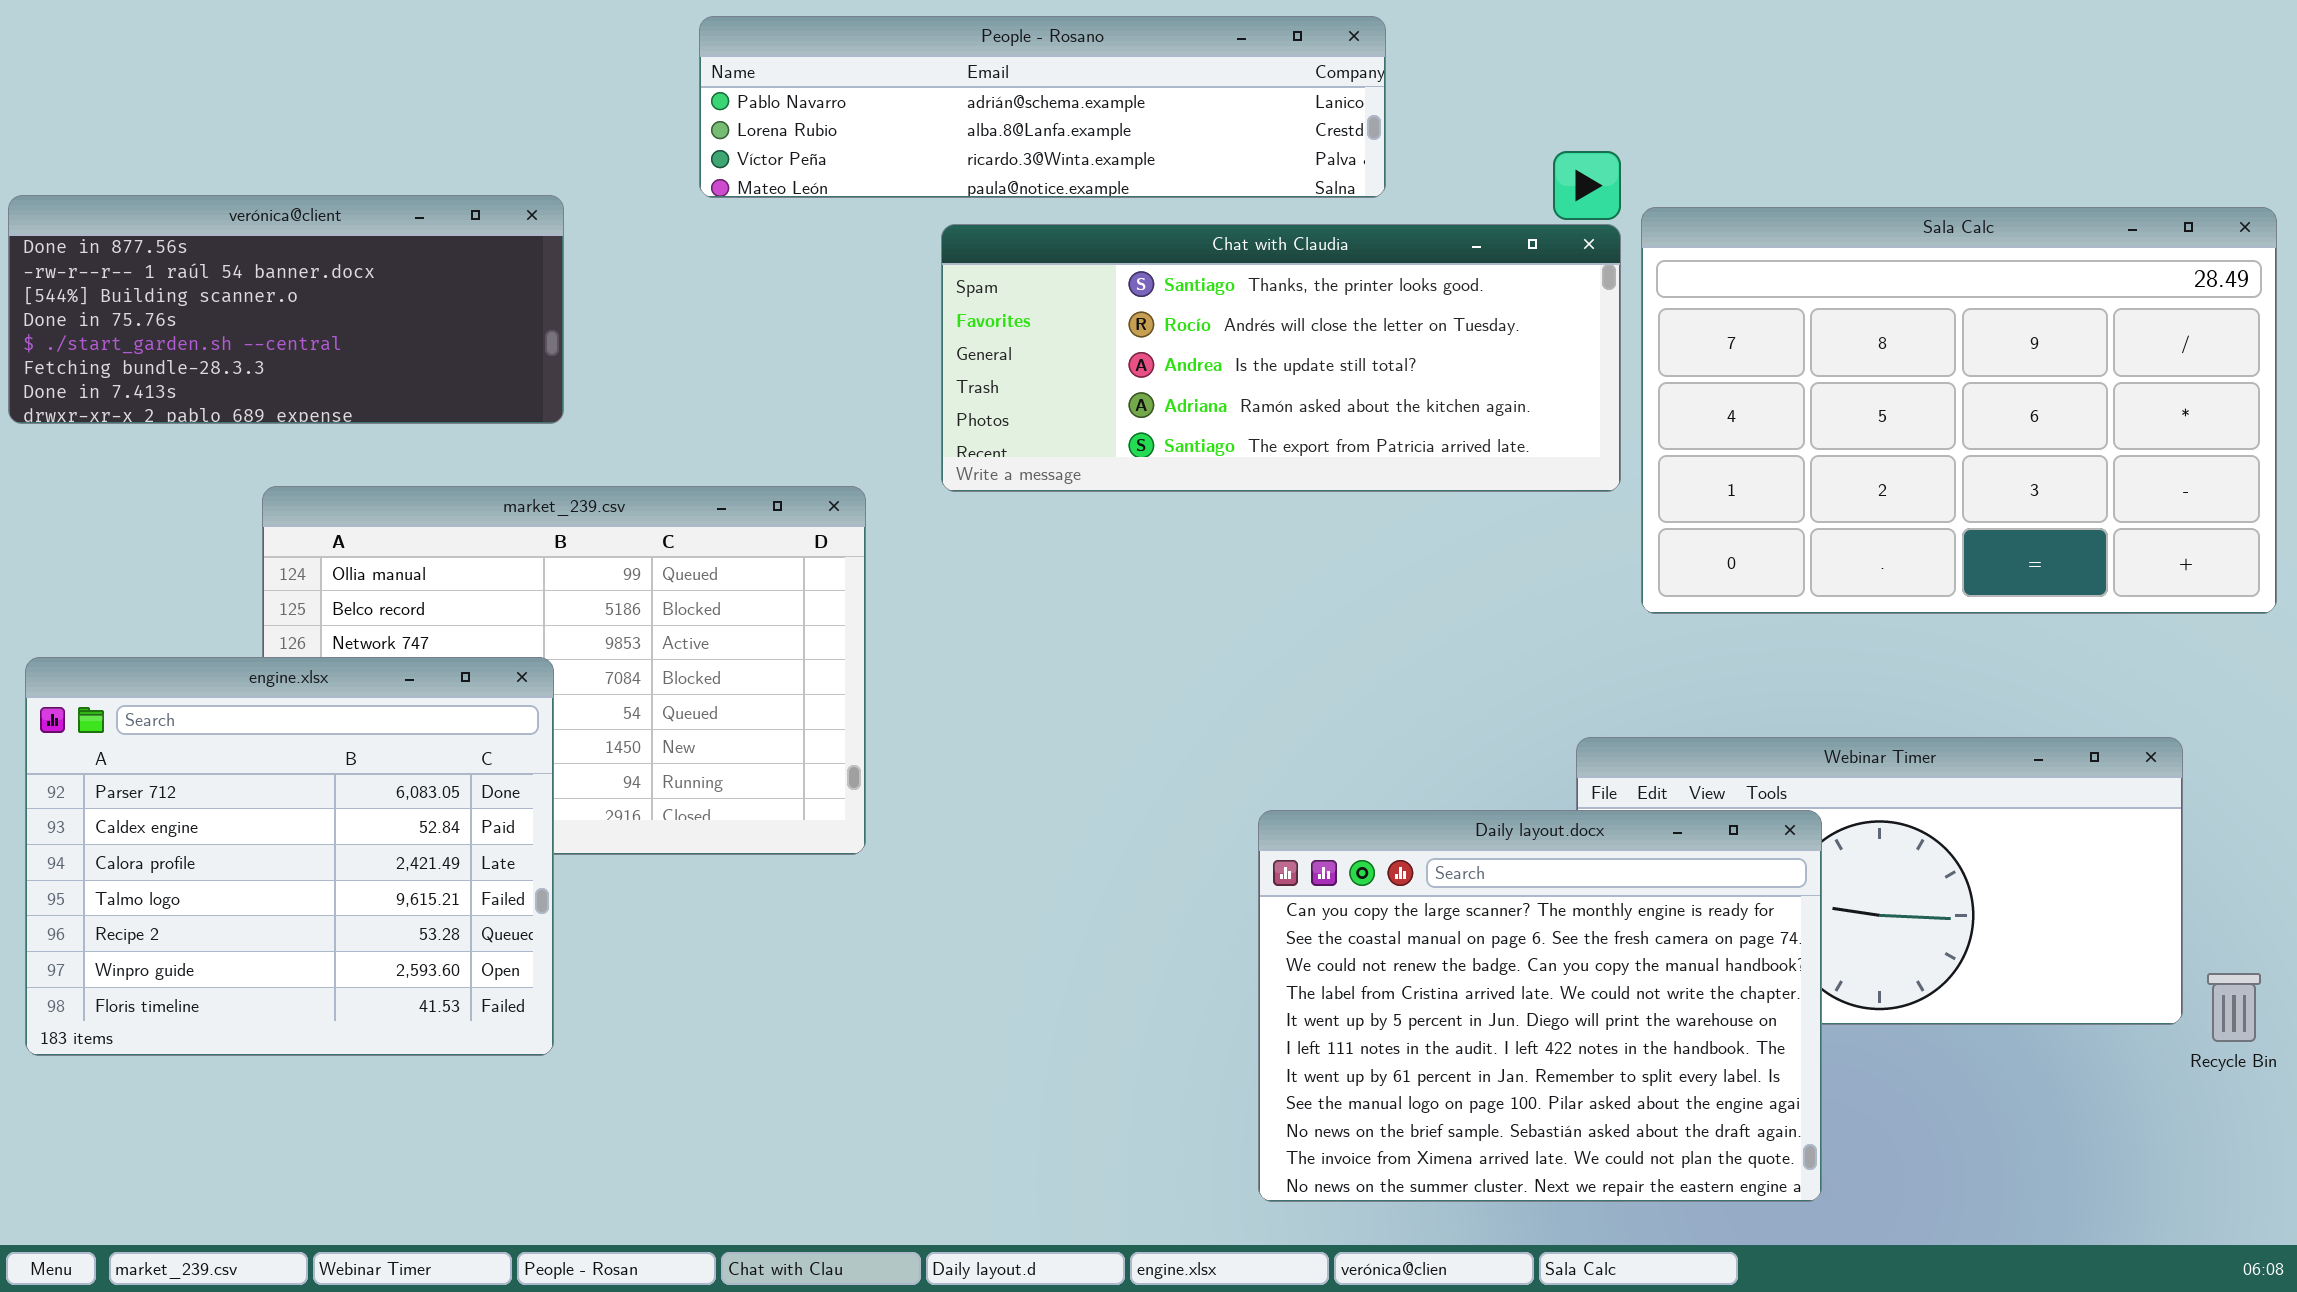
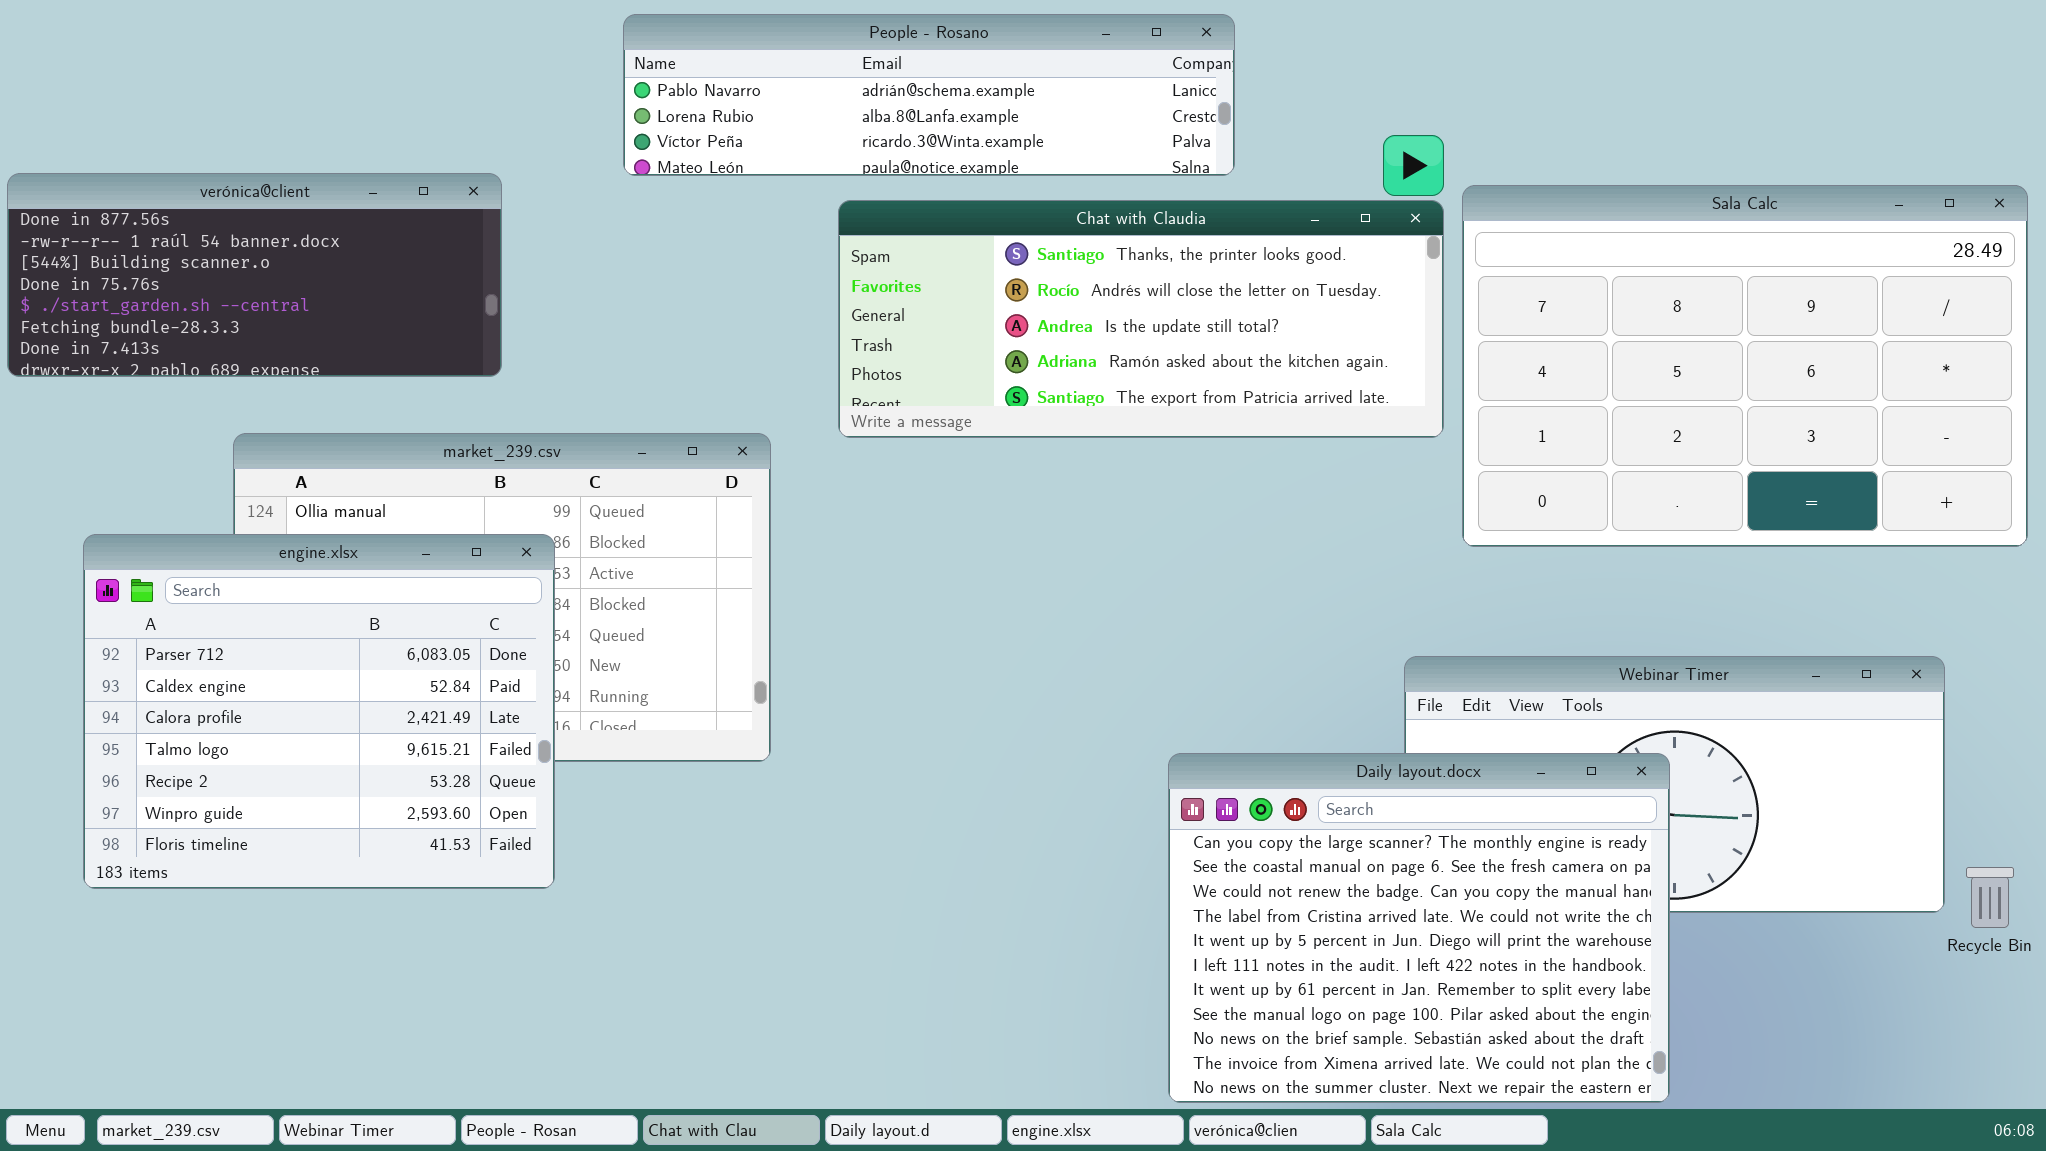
engine.xlsx: [25,657,554,1056] -> [83,534,555,889], moved
Daily layout.docx: [1258,810,1822,1202] -> [1168,753,1670,1103], moved

